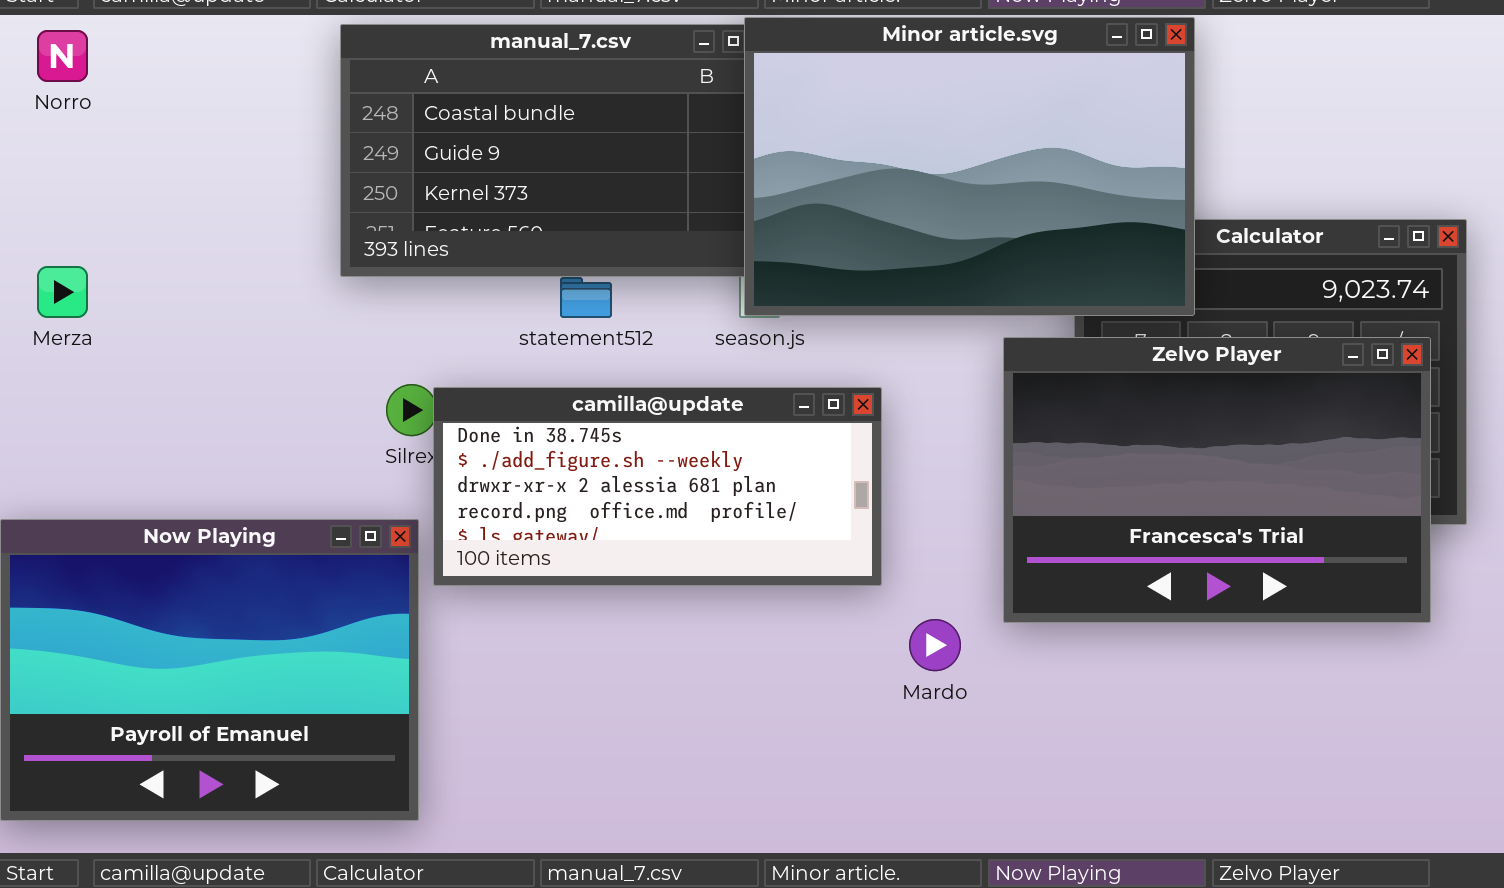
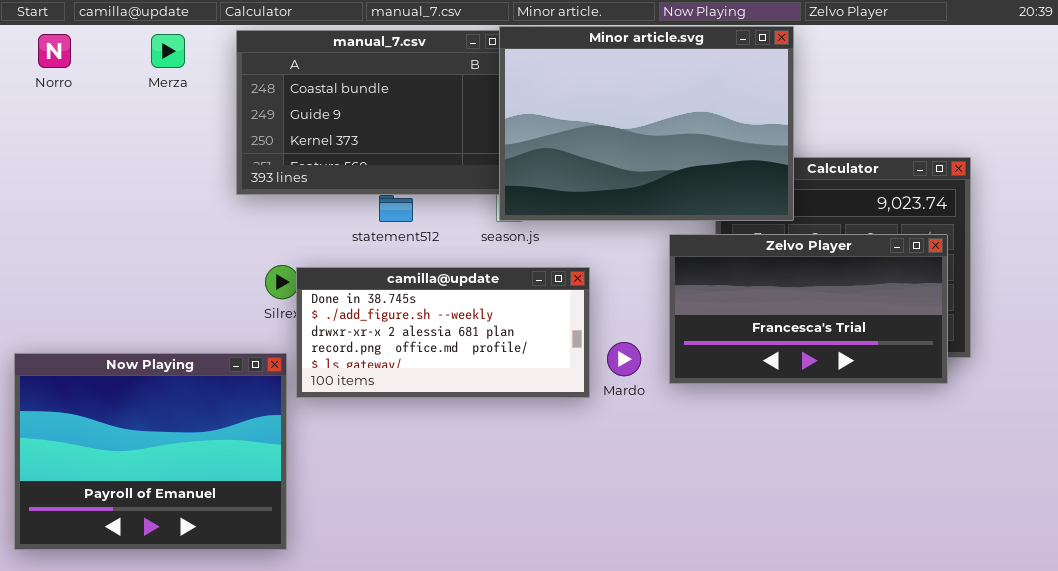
Merza: [37,266,88,318] -> [151,34,185,68], moved
Zelvo Player: [1003,337,1431,623] -> [669,234,948,384], resized
Mardo: [909,619,961,671] -> [607,342,641,376], moved

